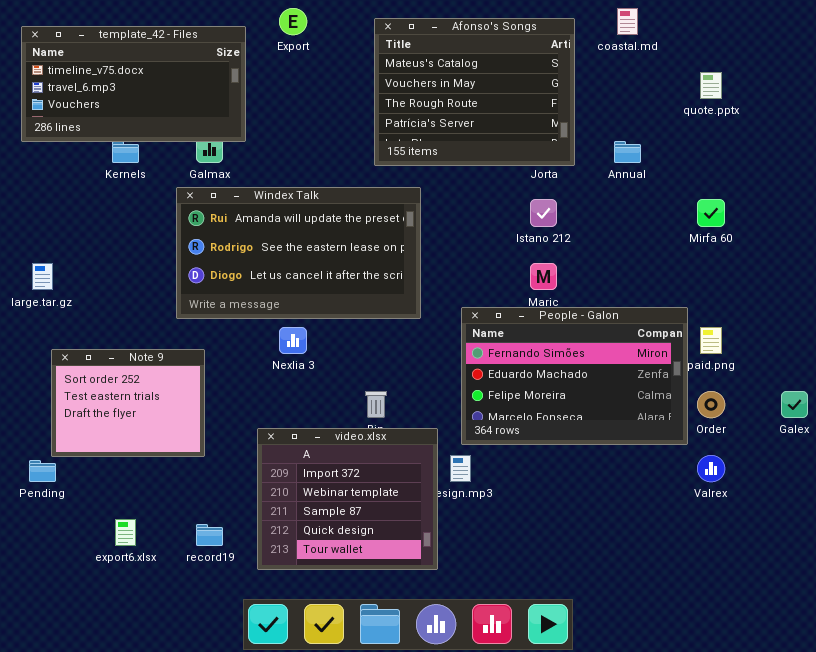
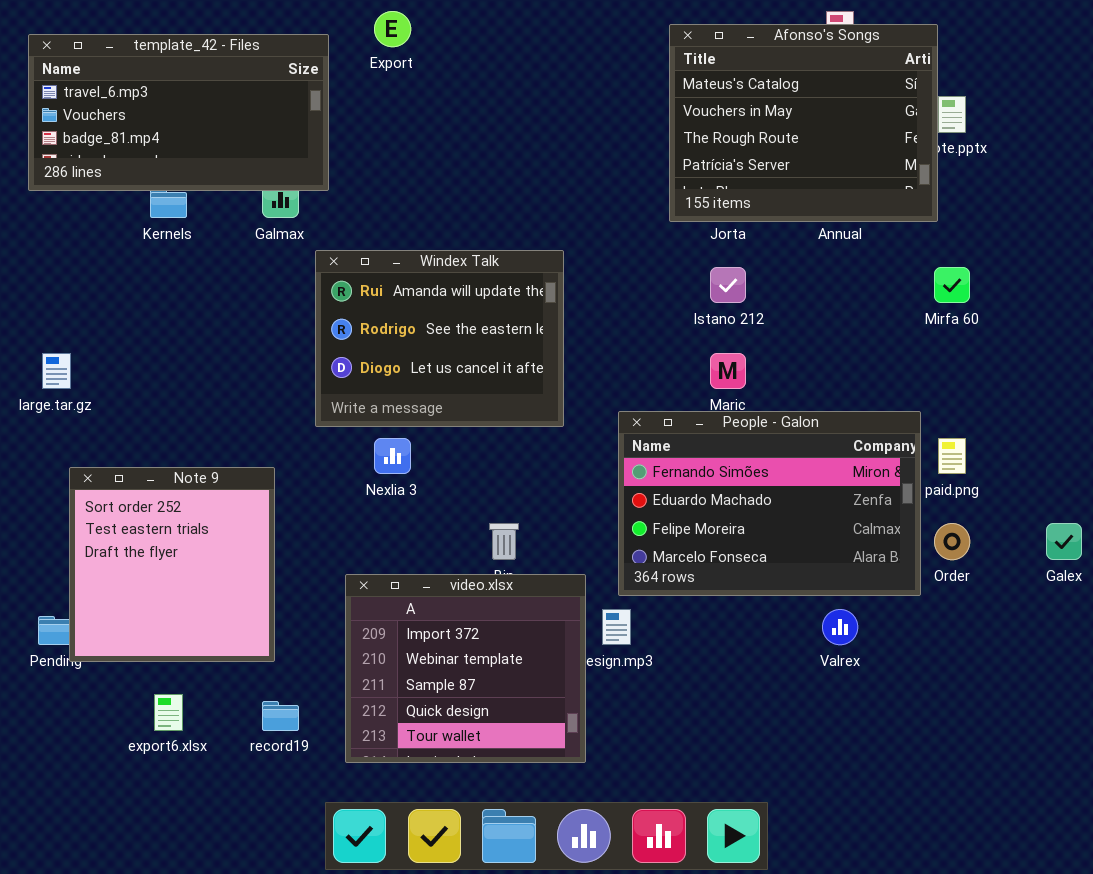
Afonso's Songs: [374,18,575,166] -> [669,24,938,222], moved
template_42 - Files: [21,26,246,142] -> [28,34,329,191], scrolled down 1 row
Windex Talk: [176,187,421,319] -> [315,250,564,427], resized
Note 9: [51,349,205,457] -> [69,467,275,662], resized
Valrex: [697,455,725,482] -> [822,609,858,645], moved

